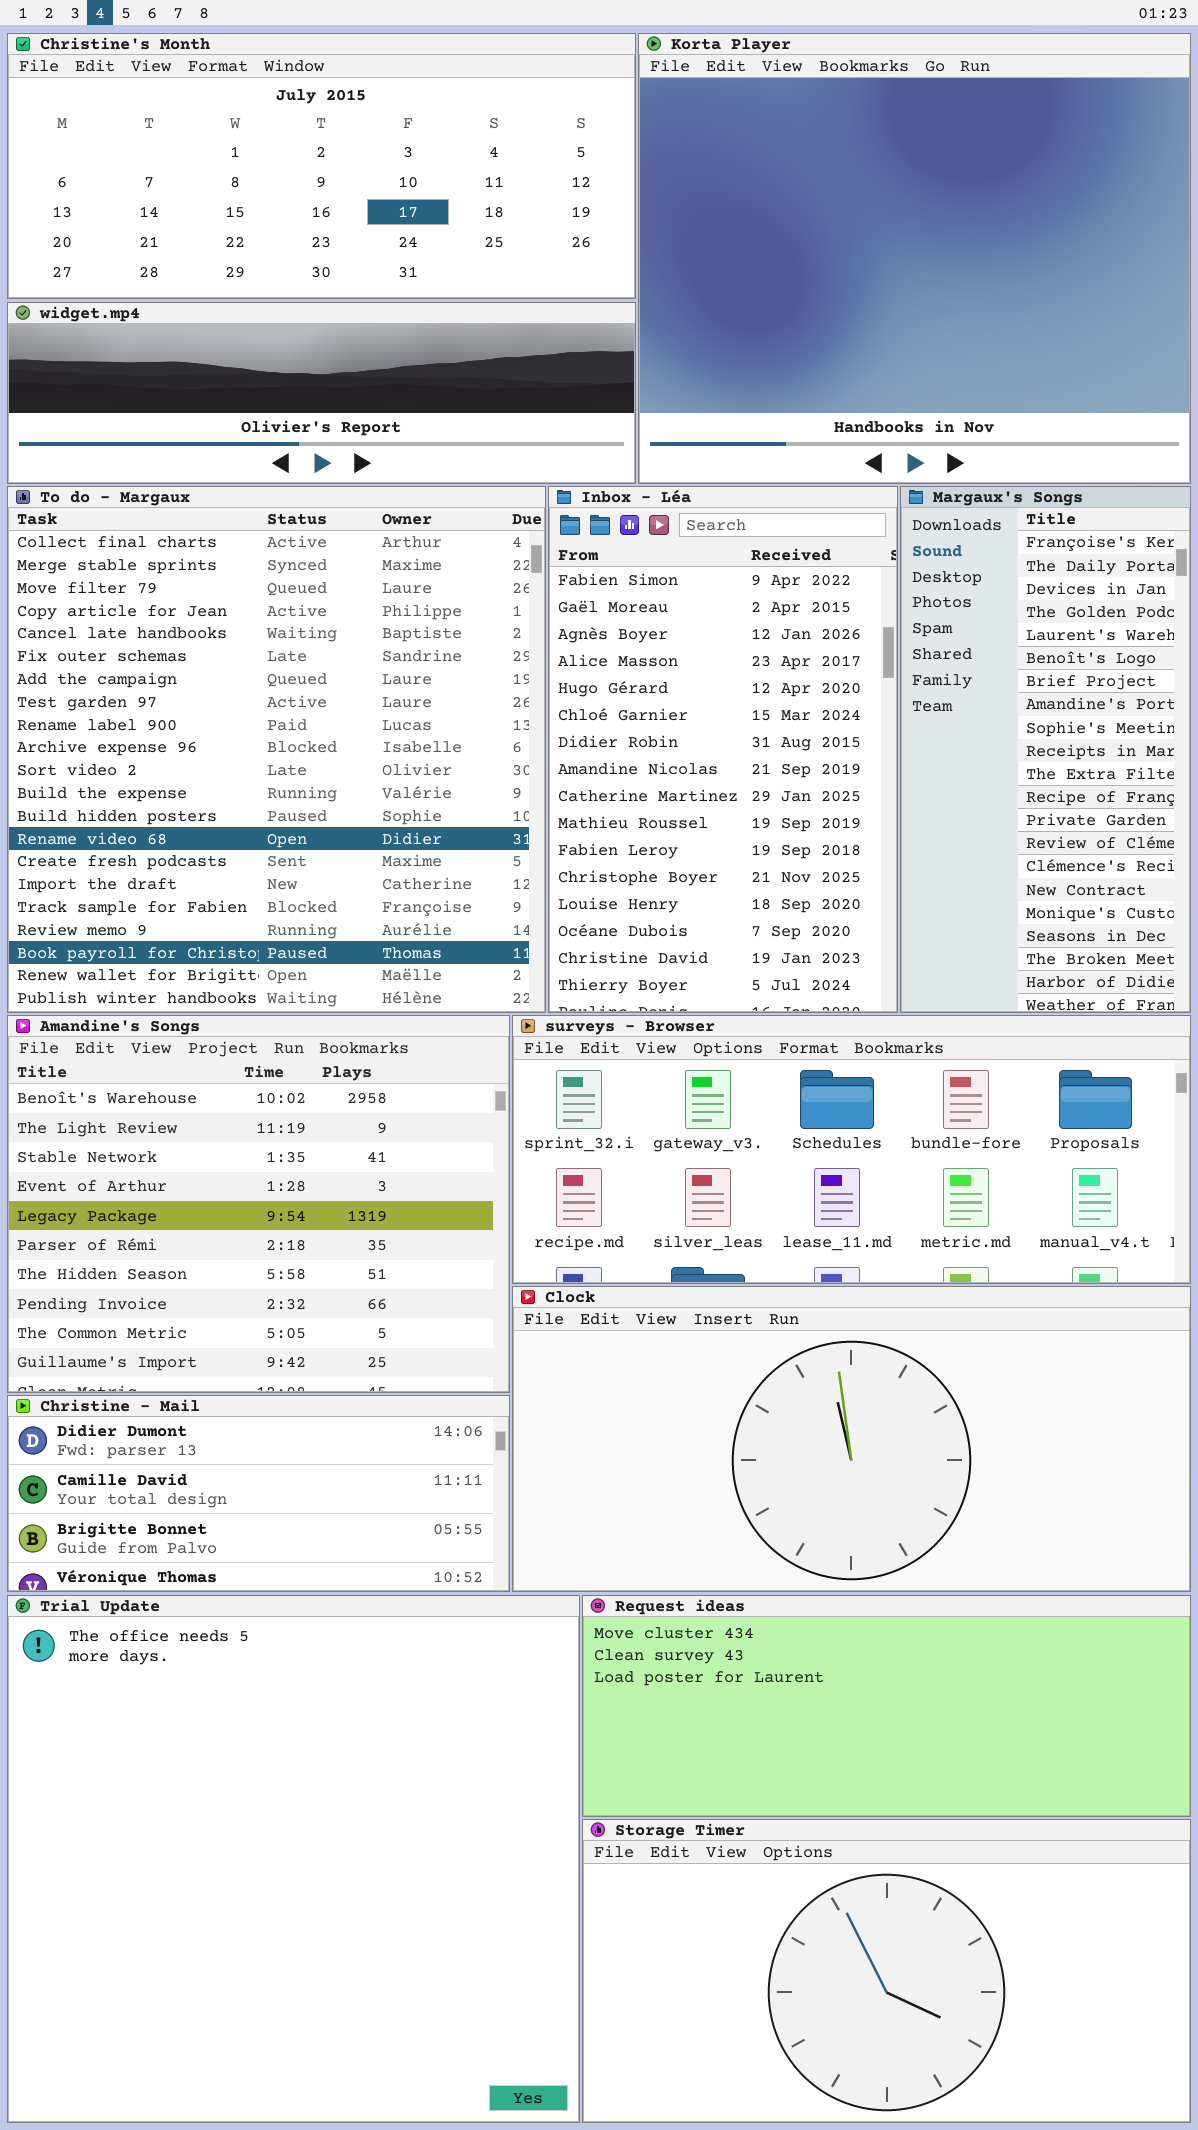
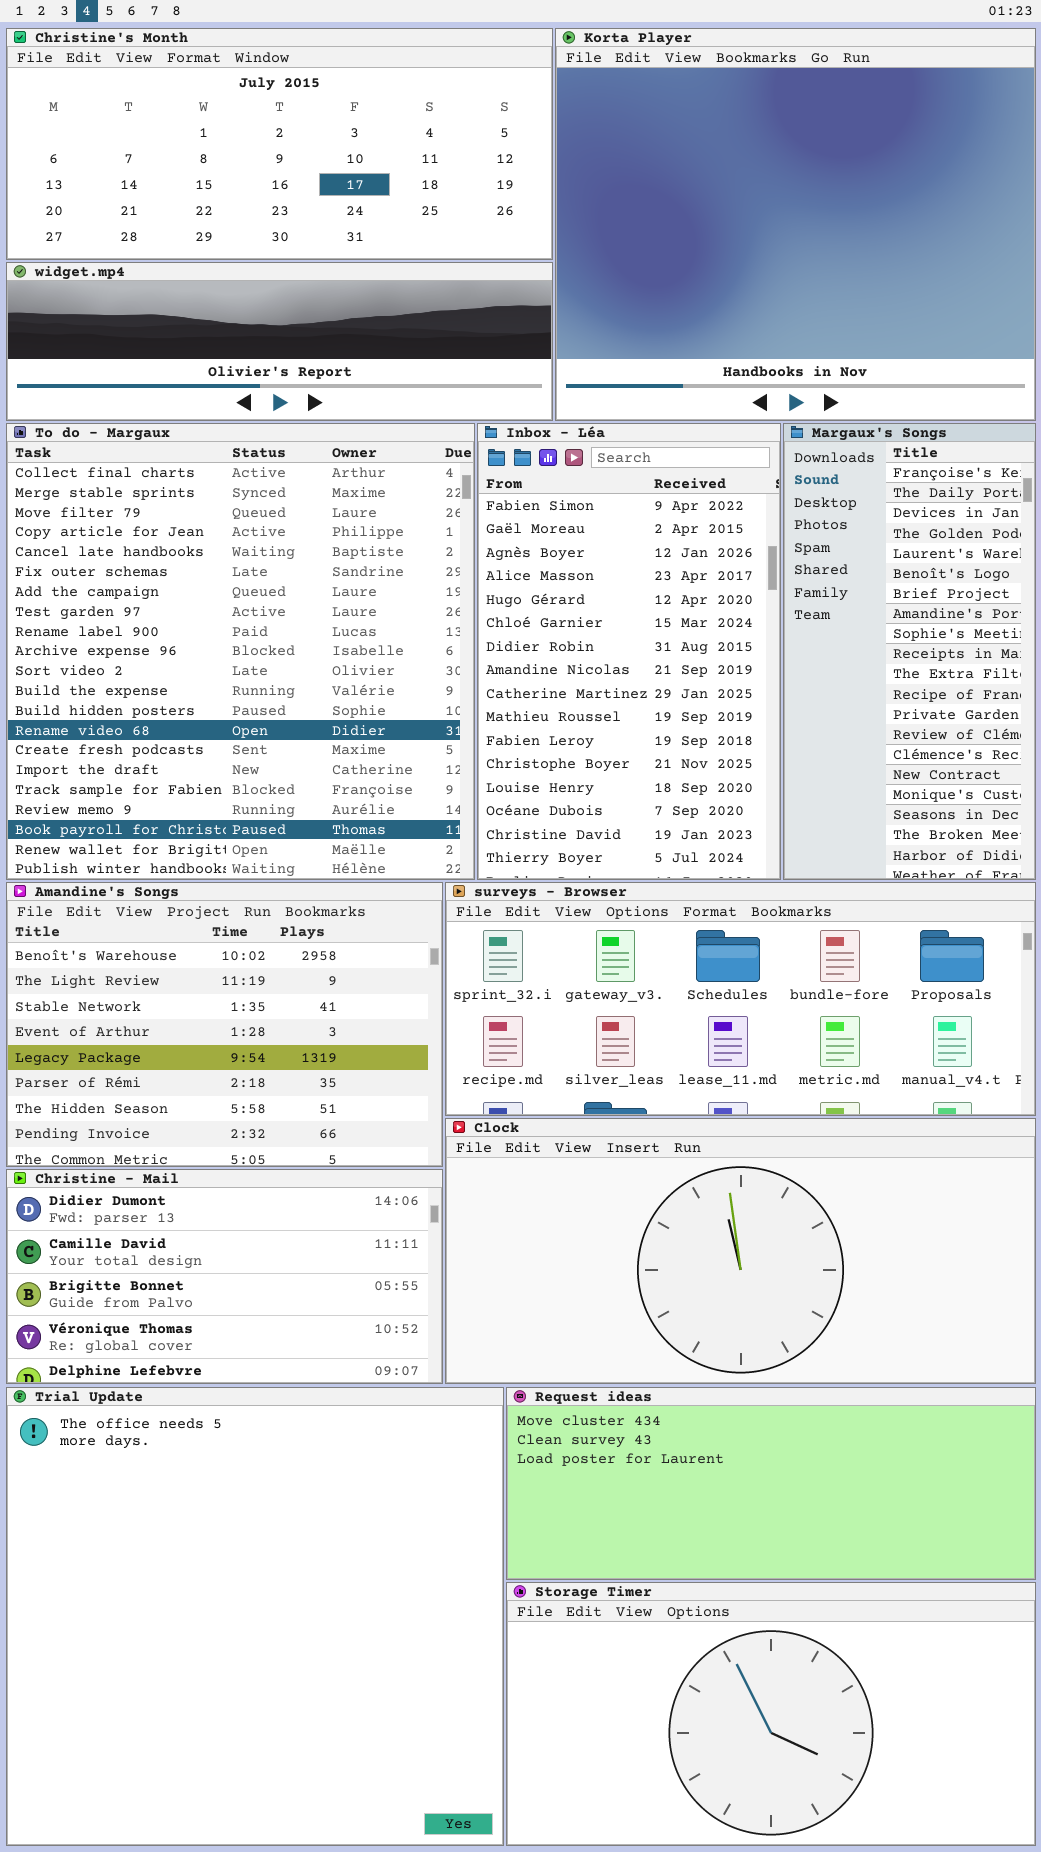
Amandine's Songs: [7,1015,510,1393] -> [6,882,443,1167], resized
Christine - Mail: [7,1395,510,1592] -> [6,1169,443,1384], resized

